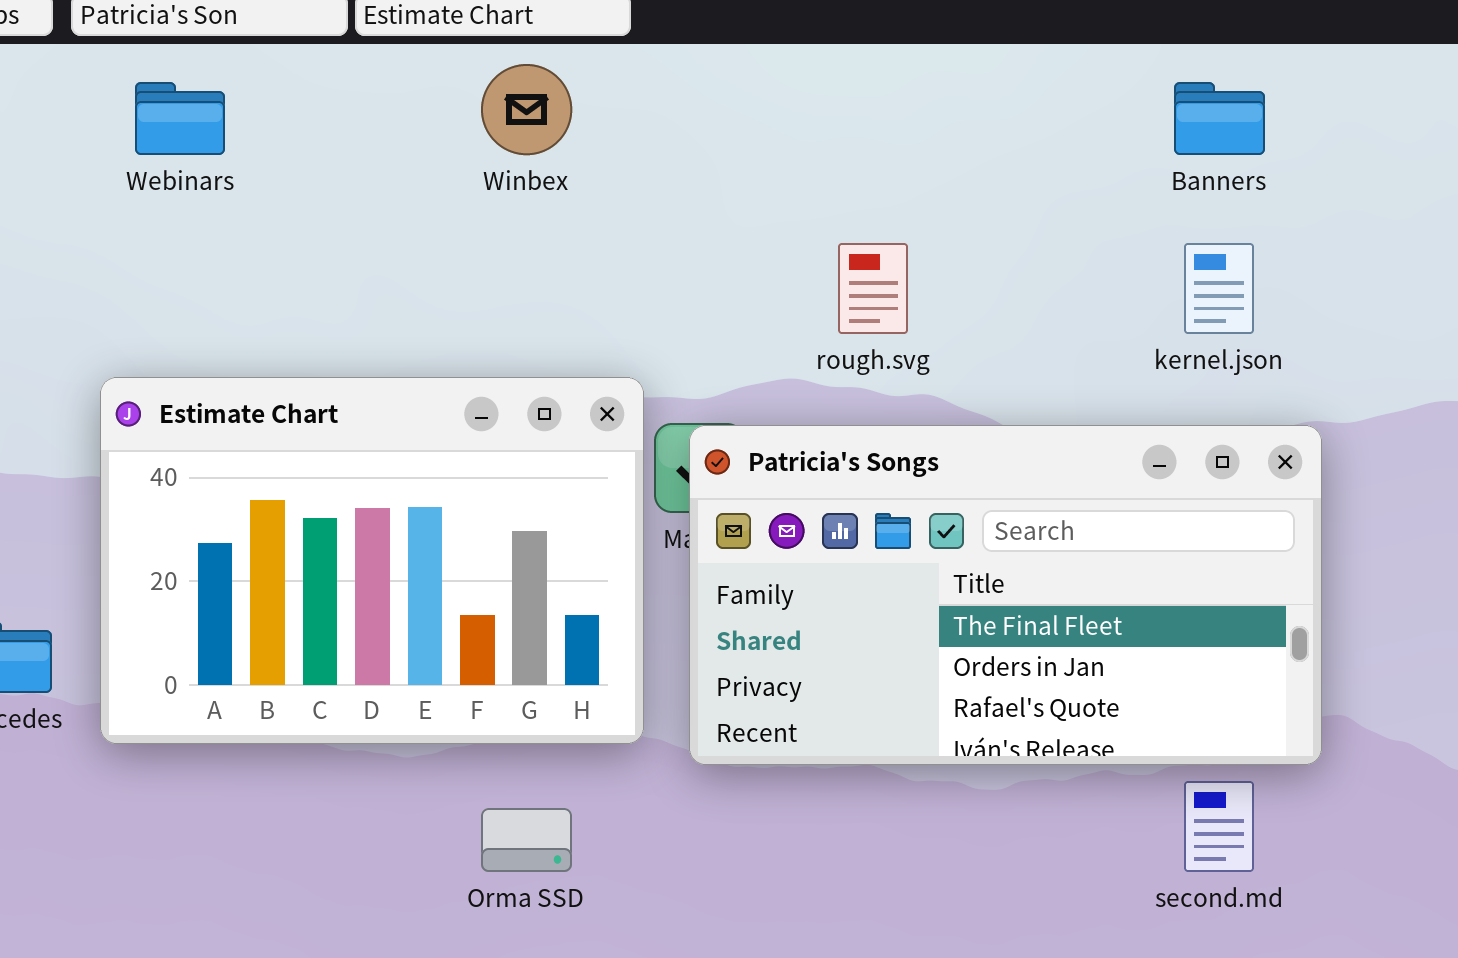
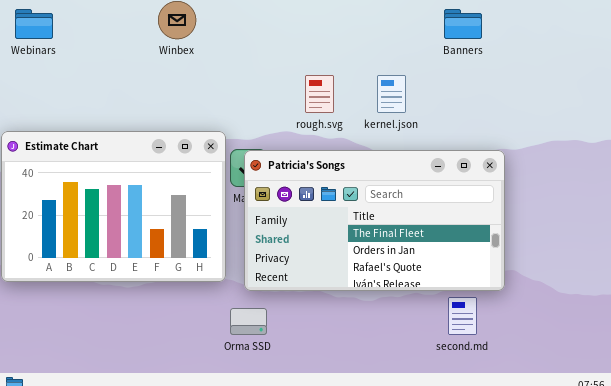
kernel.json: [1184,243,1254,334] -> [377,75,406,113], moved
Orma SSD: [481,808,572,872] -> [230,308,267,335], moved

